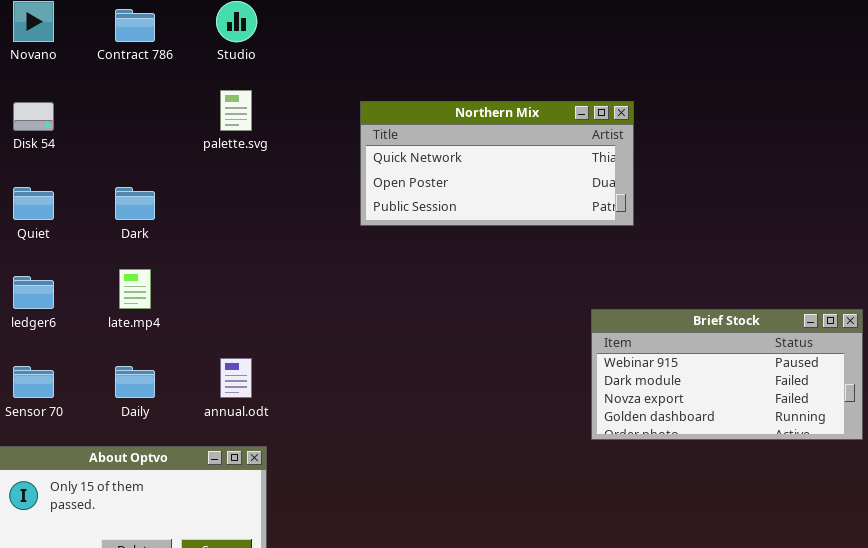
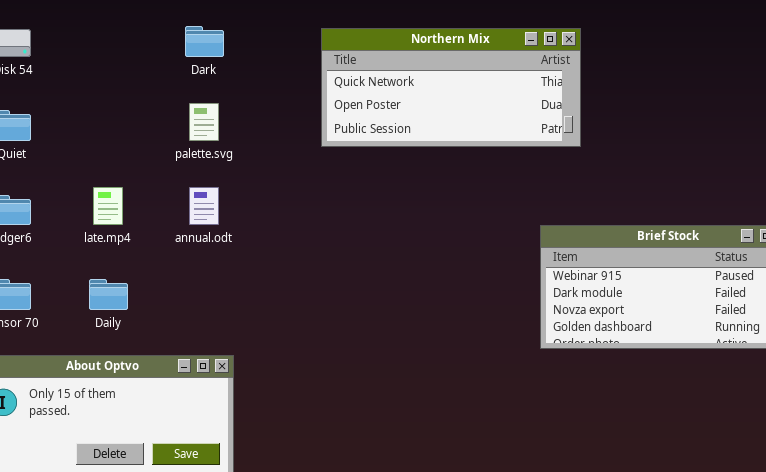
palette.svg: [220,90,252,131] -> [189,103,219,141], moved
Dark: [115,187,155,220] -> [185,26,224,57], moved
annual.odt: [220,358,252,398] -> [189,187,219,225], moved

